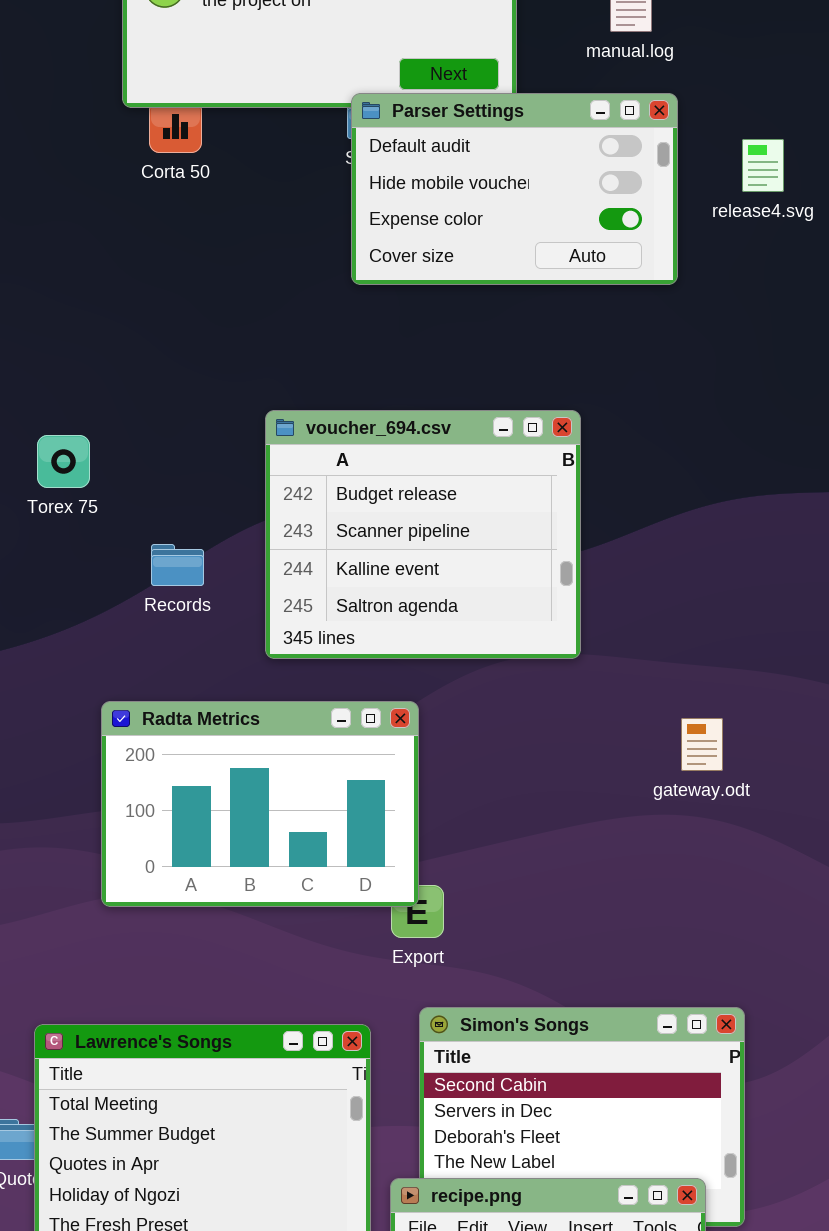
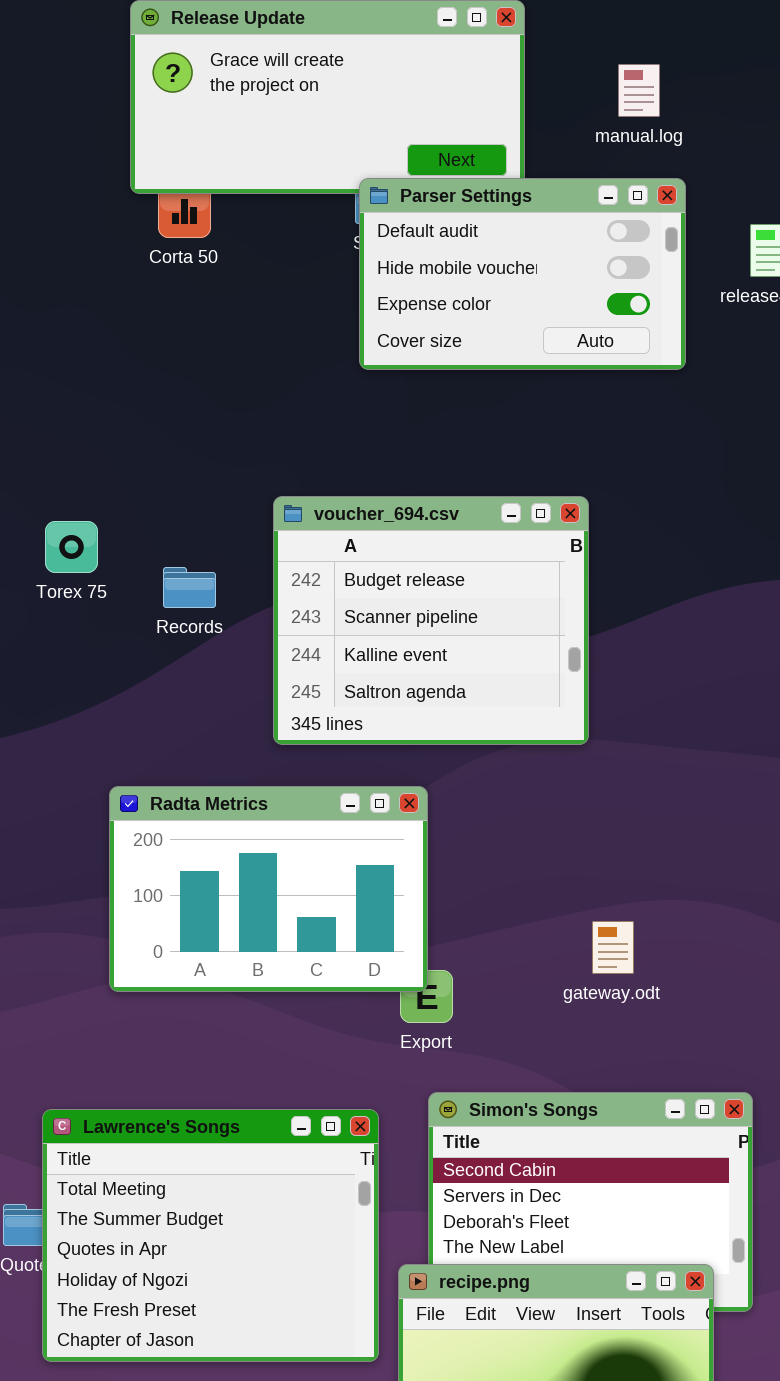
Records: [151,544,204,586] -> [163,567,216,608], moved
gateway.odt: [681,718,723,771] -> [592,921,634,974], moved

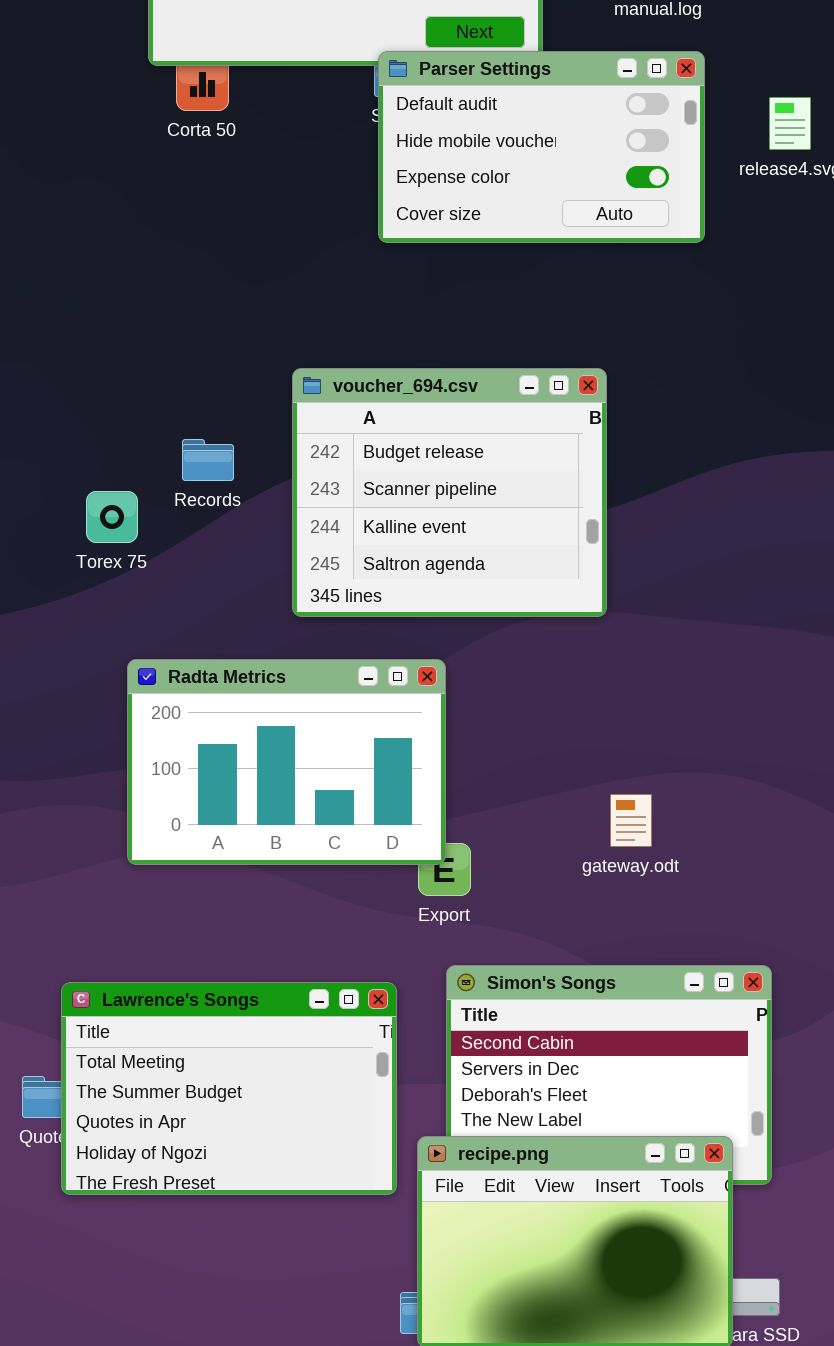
Torex 75: [45,521,98,573] -> [86,491,138,543], moved
Lawrence's Songs: [42,1109,379,1362] -> [61,982,397,1195], resized

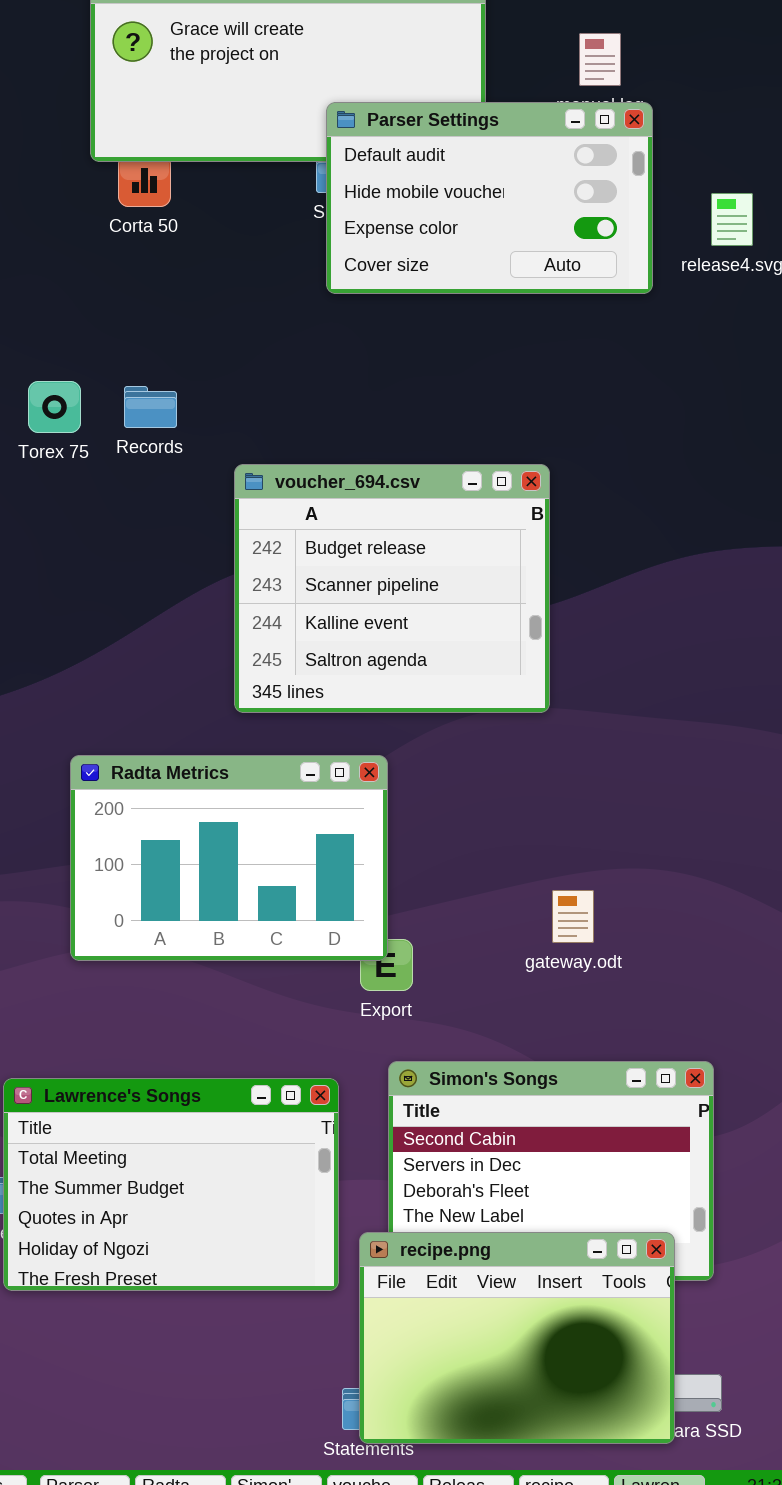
Parser Settings: [378,51,705,243] -> [326,102,653,294], moved
Records: [182,439,234,481] -> [124,386,177,428], moved
Torex 75: [86,491,138,543] -> [28,381,81,433], moved

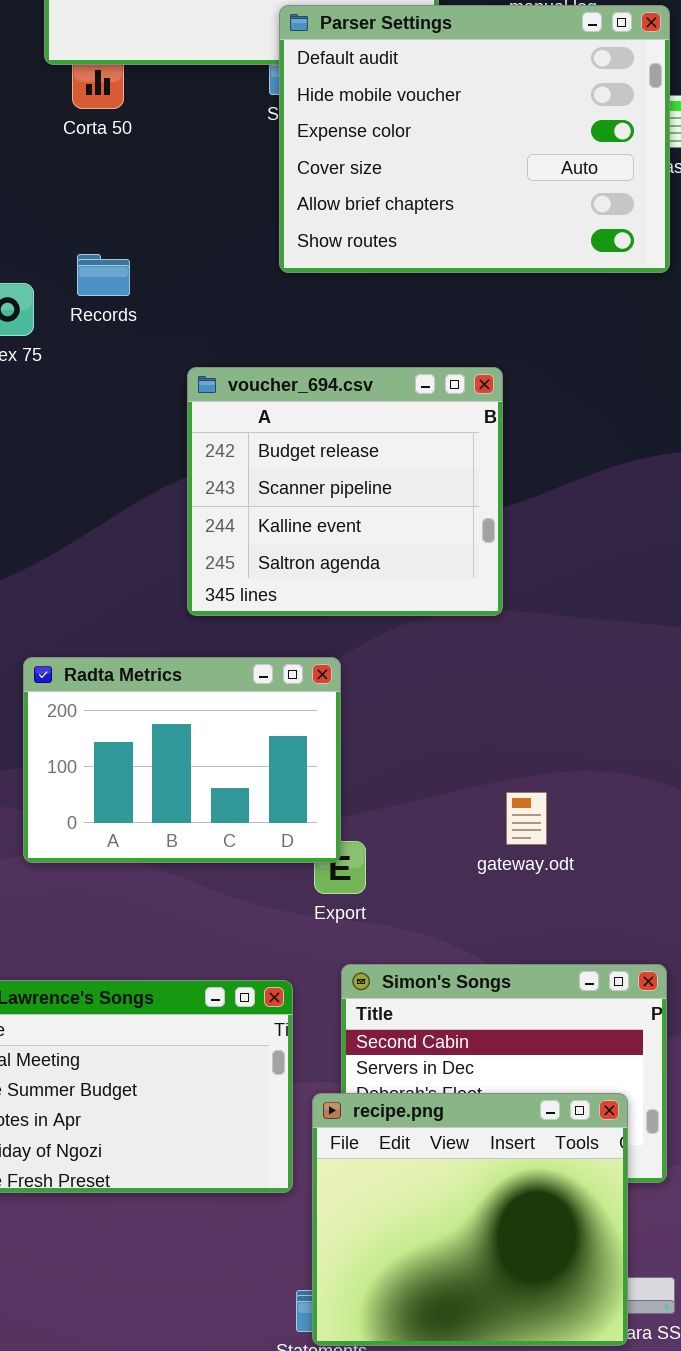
Parser Settings: [326,102,653,294] -> [279,5,670,273], resized
Records: [124,386,177,428] -> [77,254,130,296], moved
recipe.png: [359,1232,675,1444] -> [312,1093,628,1346], resized

